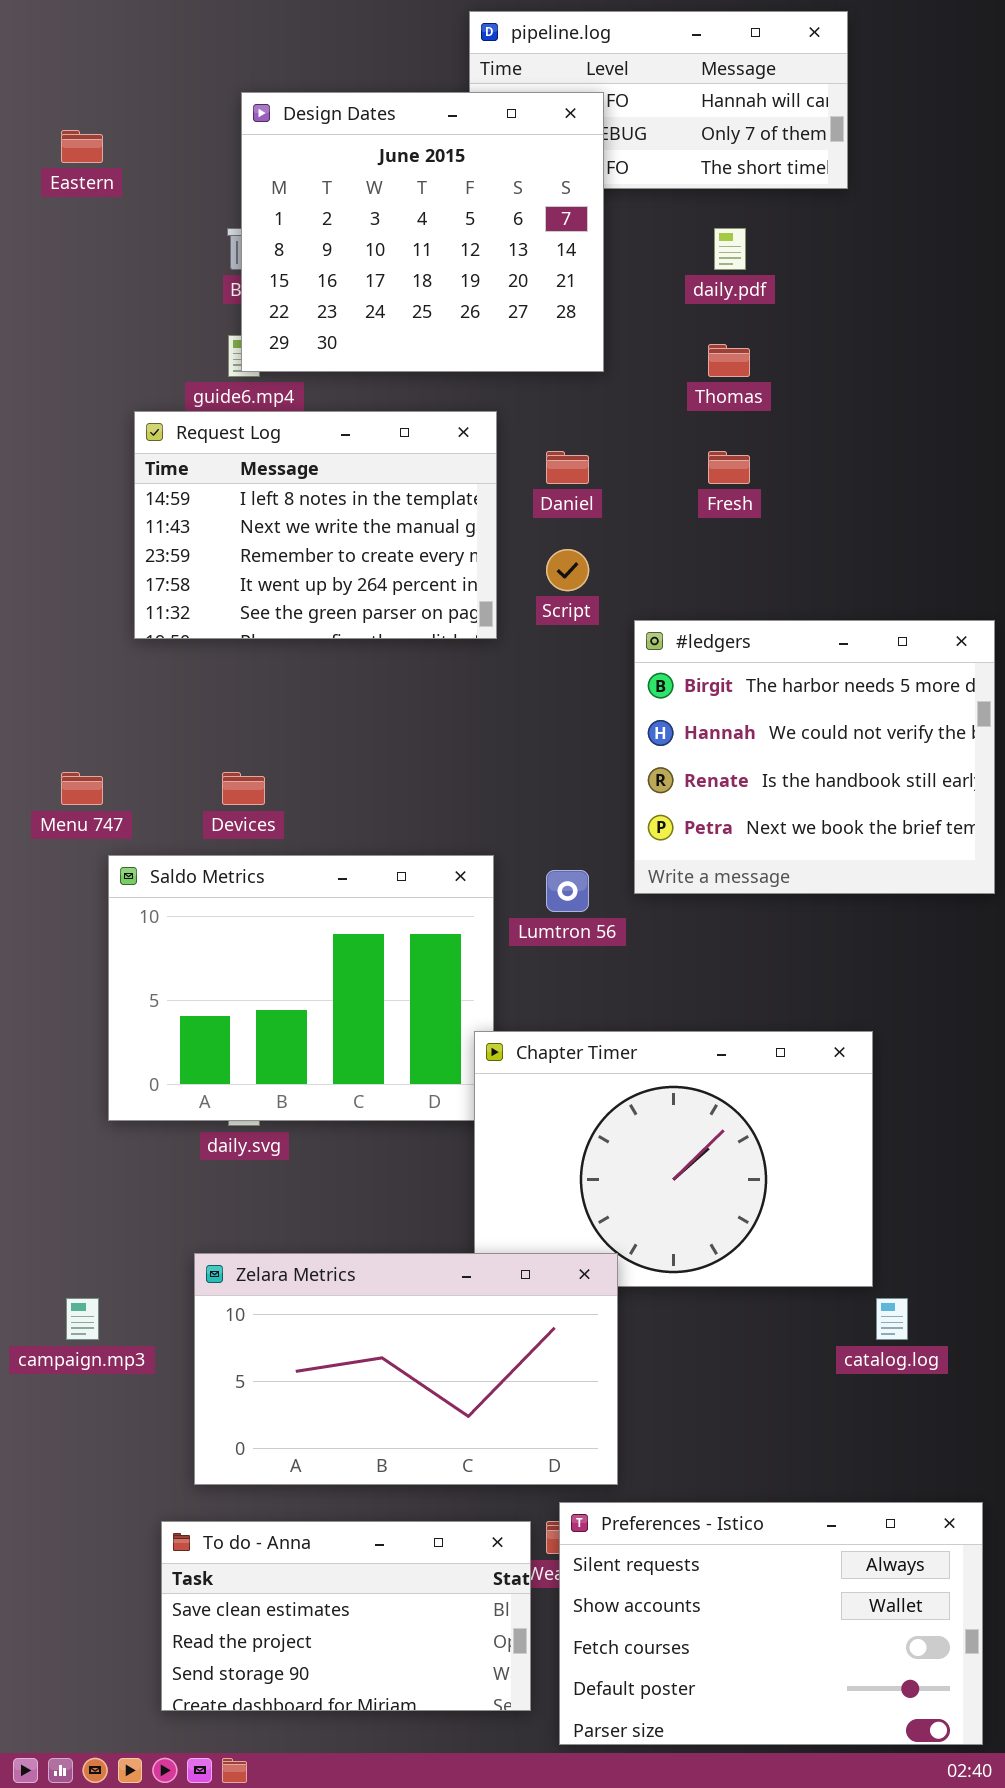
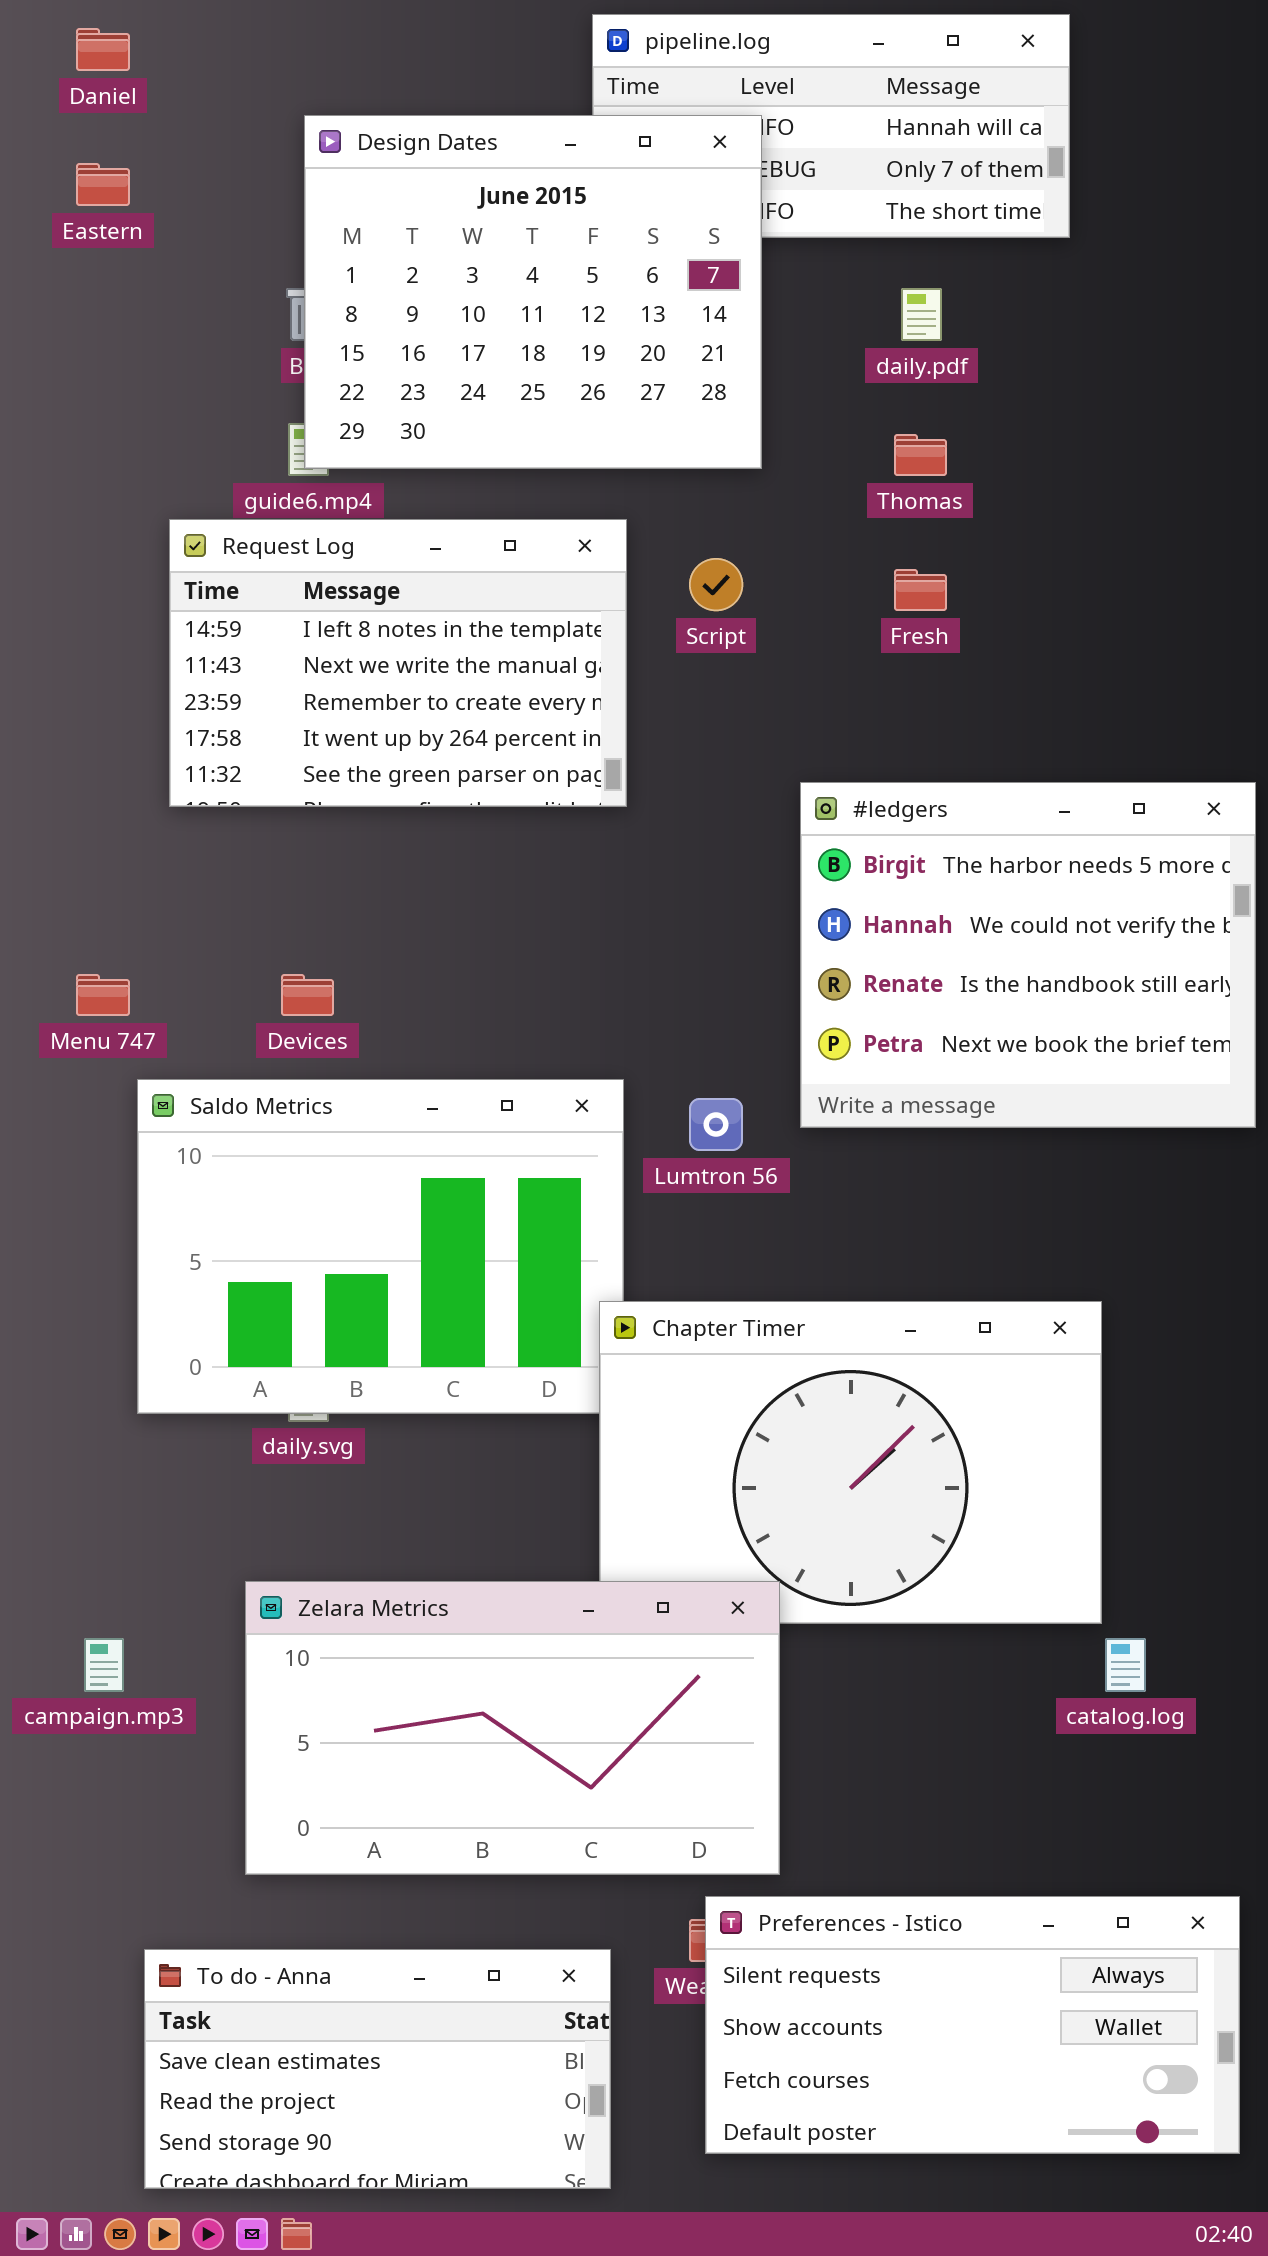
Daniel: [546,451,589,484] -> [76,28,130,71], moved
Script: [546,549,589,591] -> [689,558,743,611], moved
Preferences - Istico: [559,1502,983,1745] -> [705,1896,1240,2154], resized
To do - Anna: [161,1521,531,1711] -> [144,1949,611,2189], moved

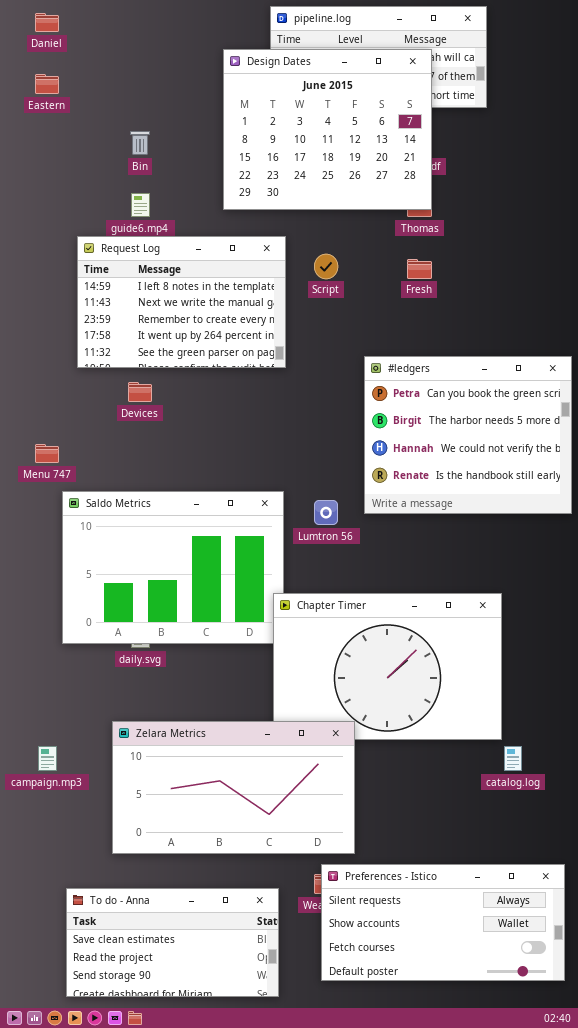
Design Dates: [304,115,762,469] -> [223,49,432,210], moved
#ledgers: [800,782,1256,1128] -> [364,356,572,514], scrolled up 1 row
Devices: [281,974,334,1016] -> [128,382,152,402], moved

